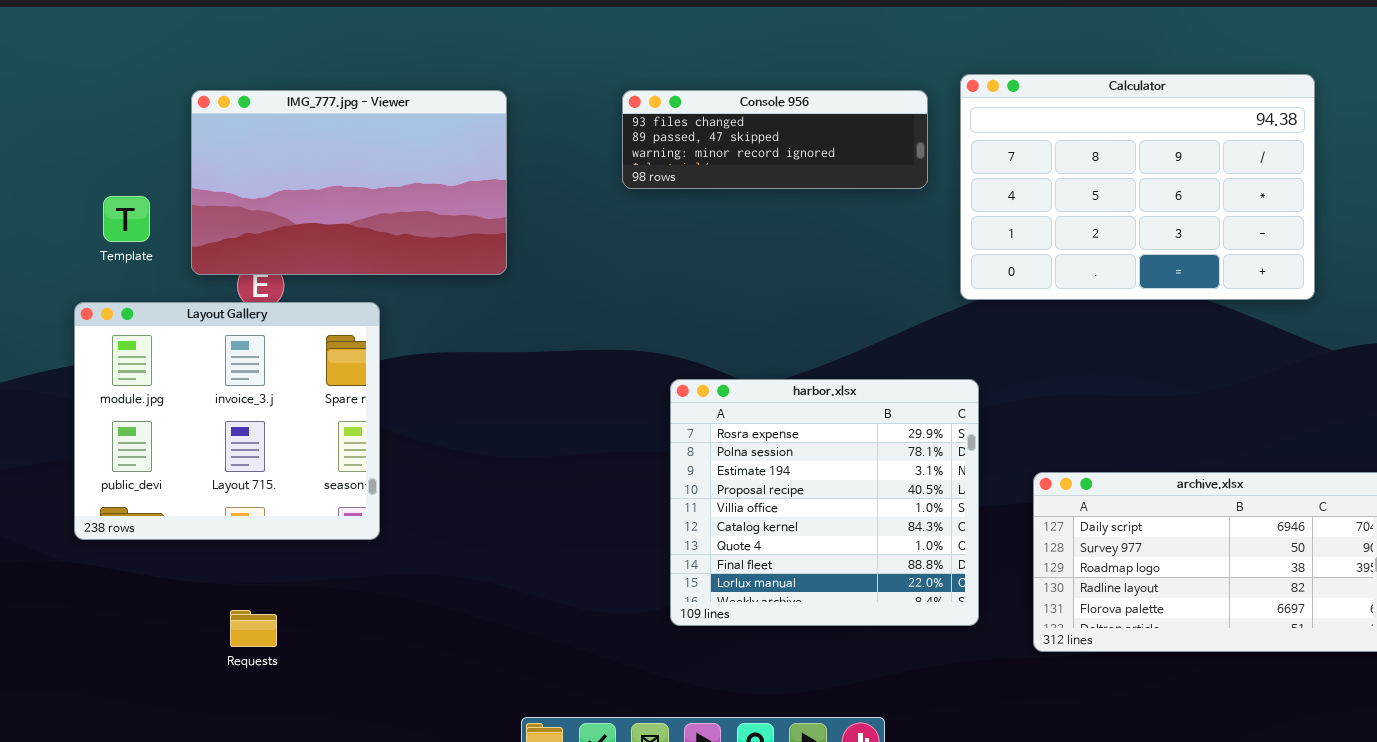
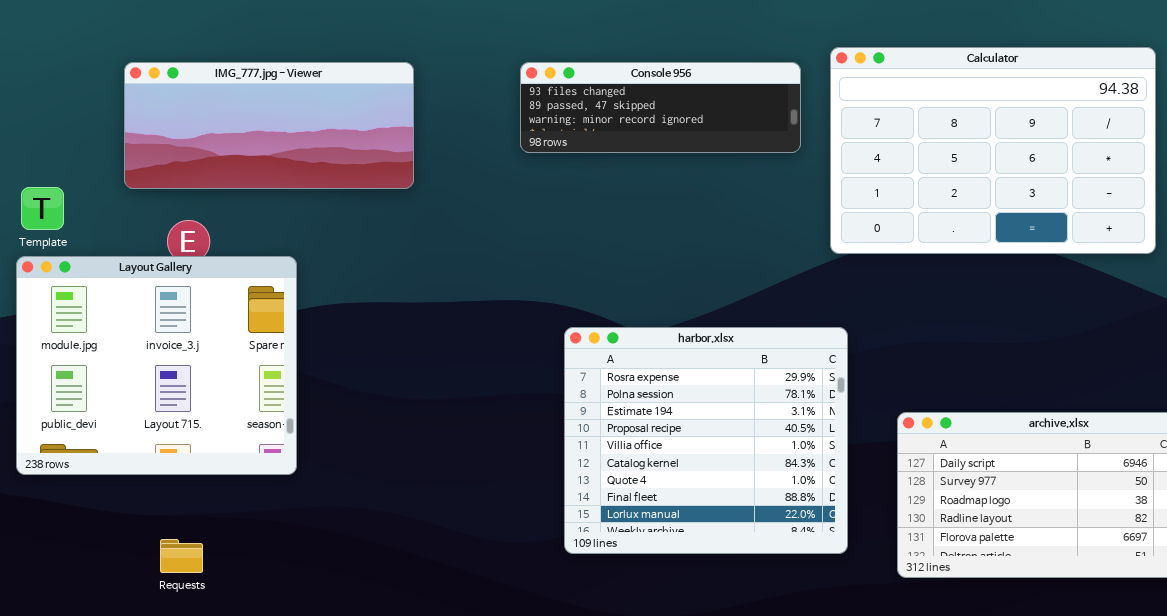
IMG_777.jpg - Viewer: [191,90,507,275] -> [124,62,414,189], resized
Template: [103,196,150,242] -> [21,187,64,230], moved

